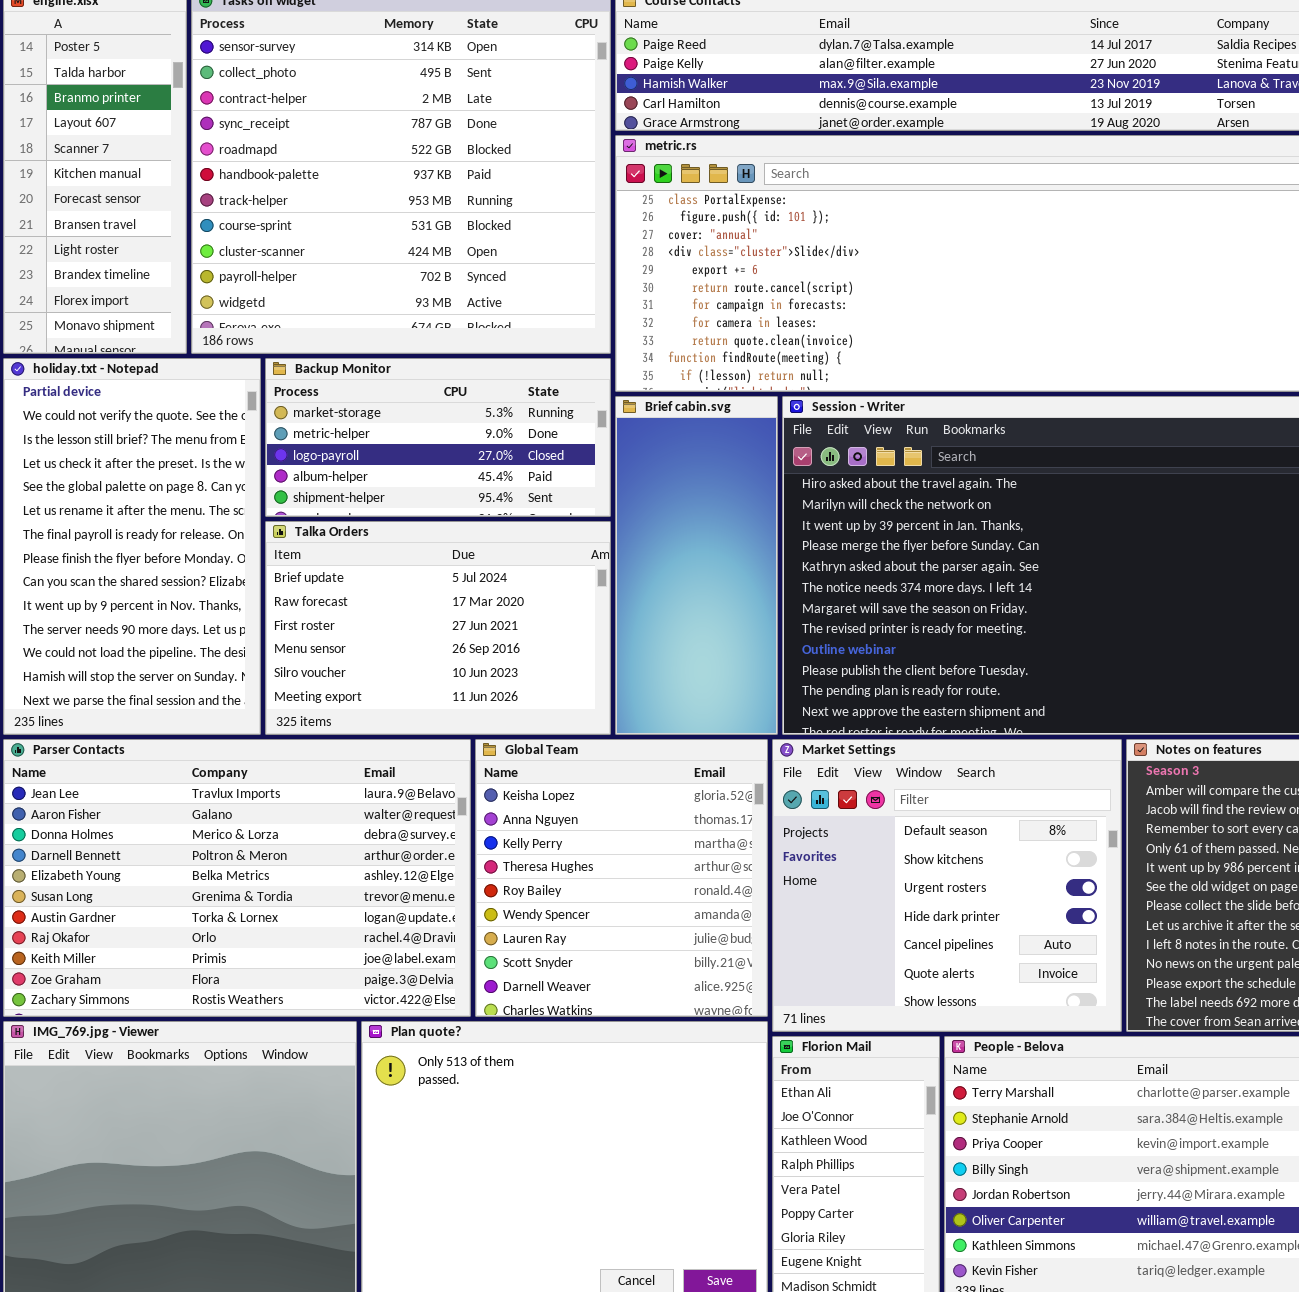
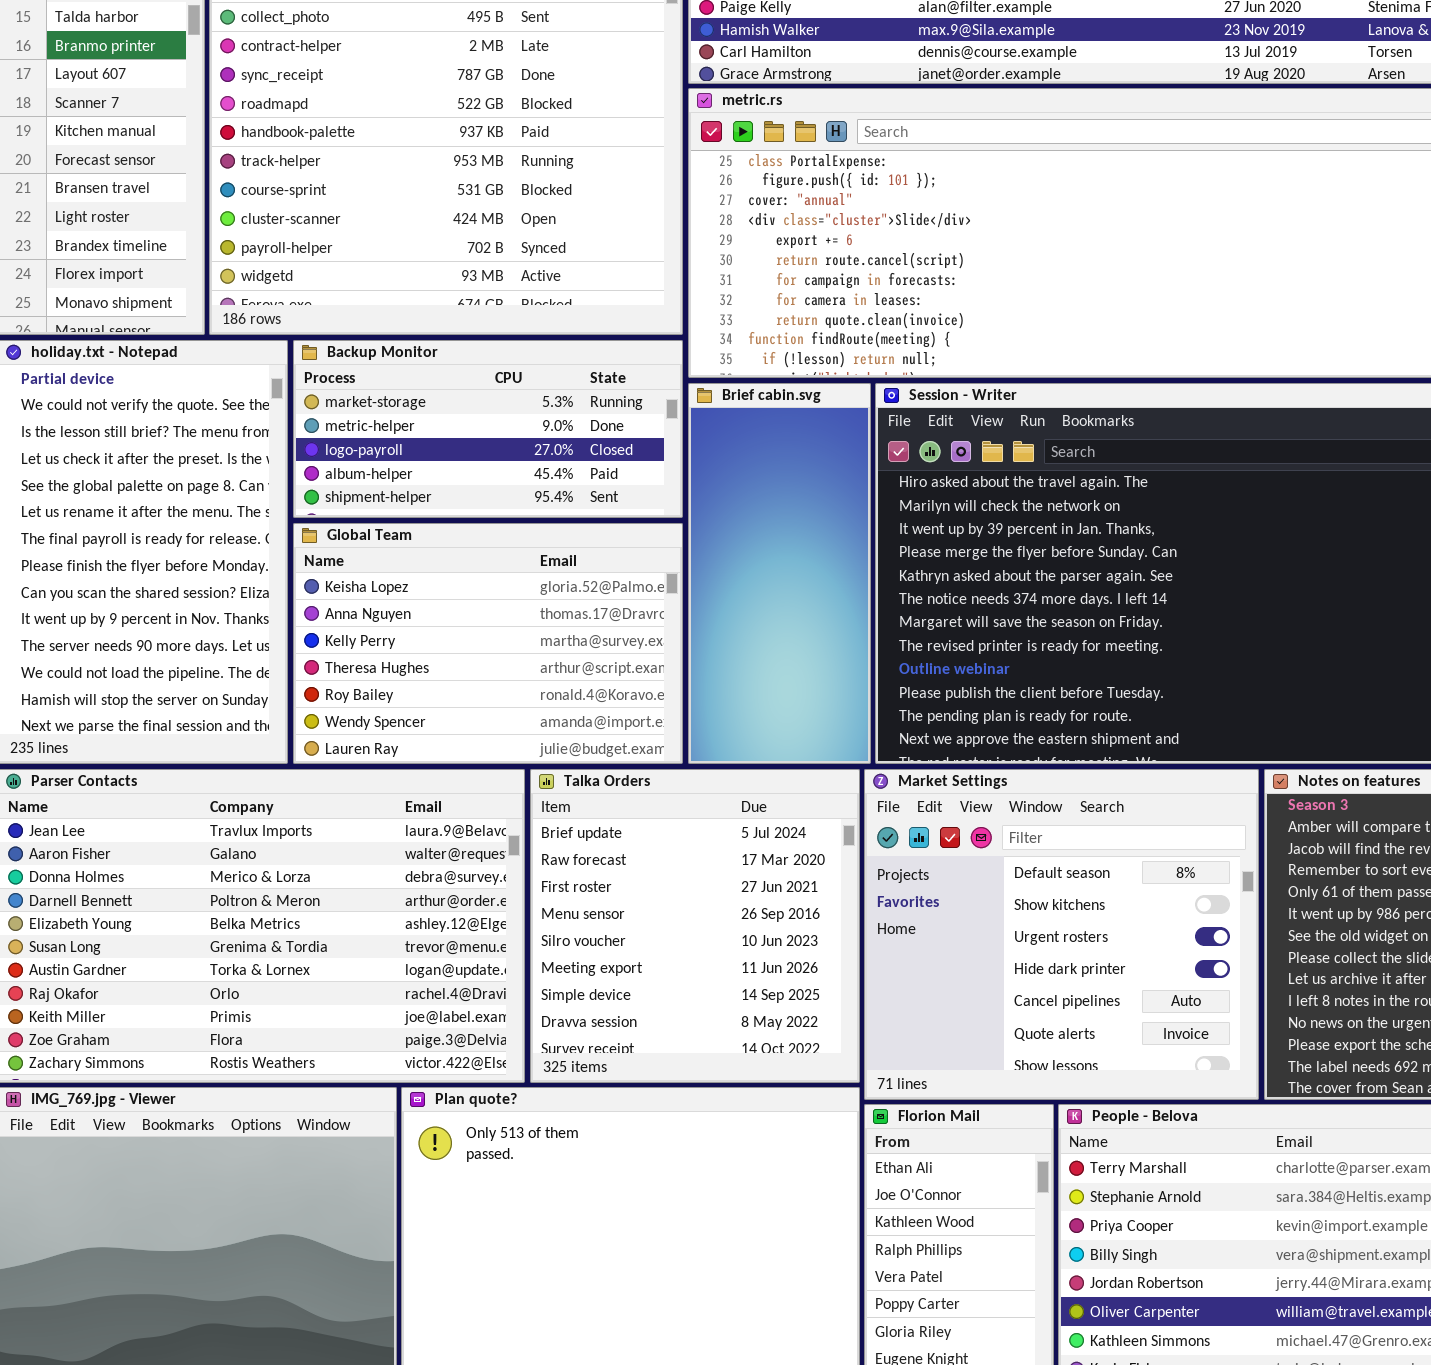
Talka Orders: [265,521,611,735] -> [530,769,860,1083], moved, resized
Global Team: [475,739,768,1017] -> [293,523,683,764], moved, resized

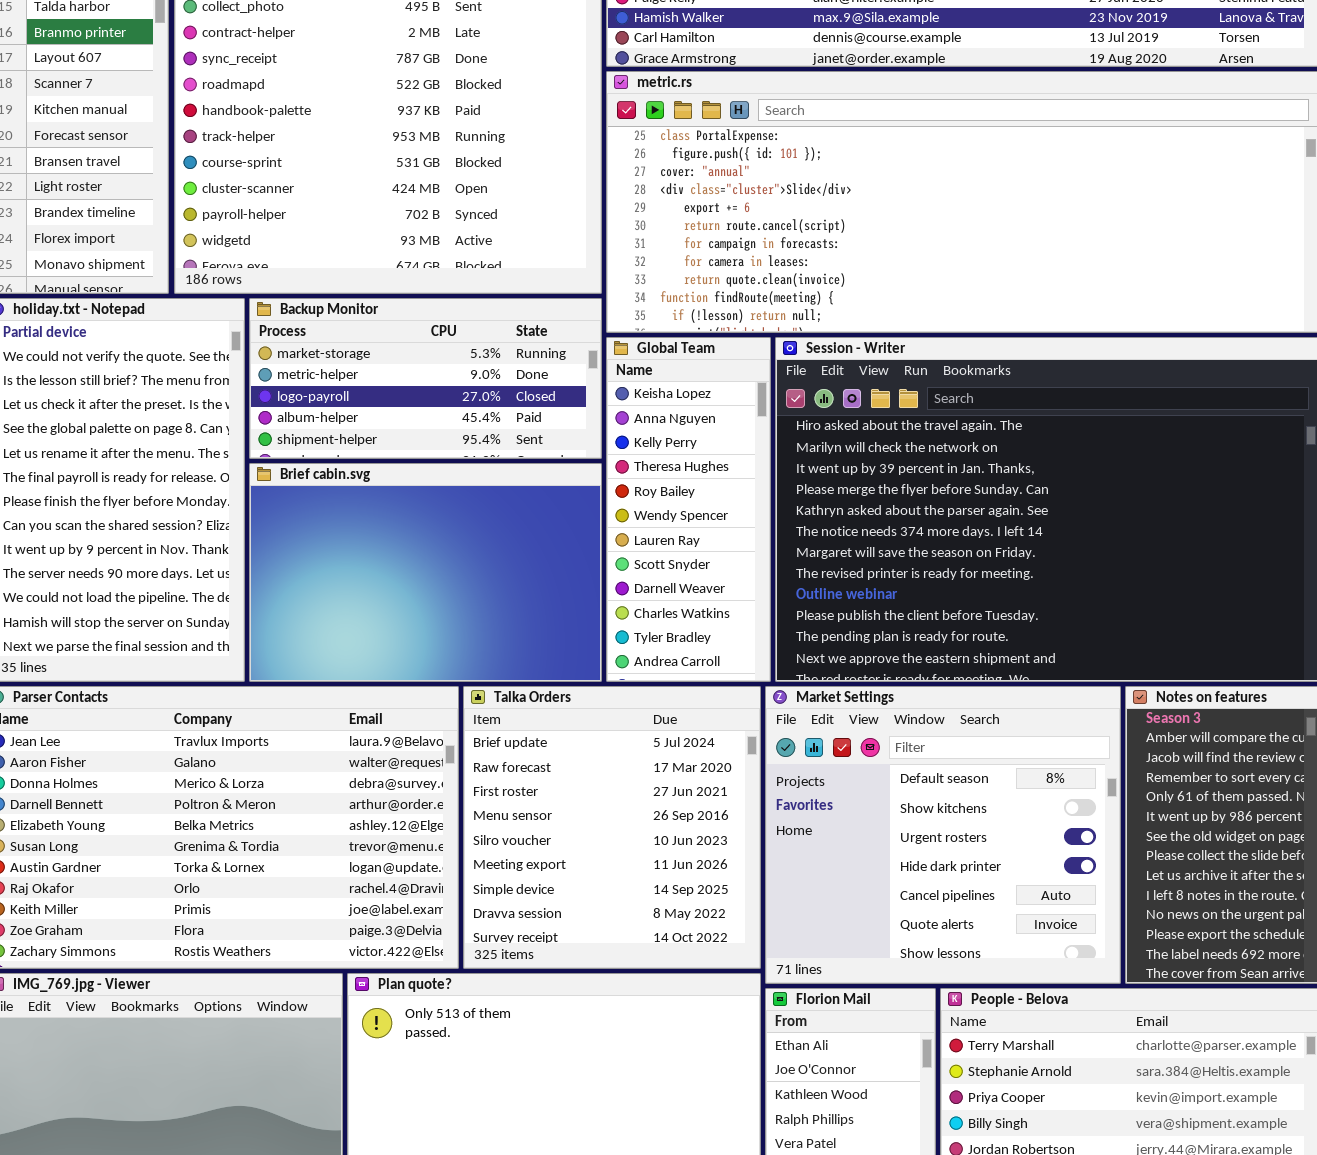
Brief cabin.svg: [688,383,871,764] -> [249,463,602,682], moved, resized
Global Team: [293,523,683,764] -> [606,337,771,682], moved, resized

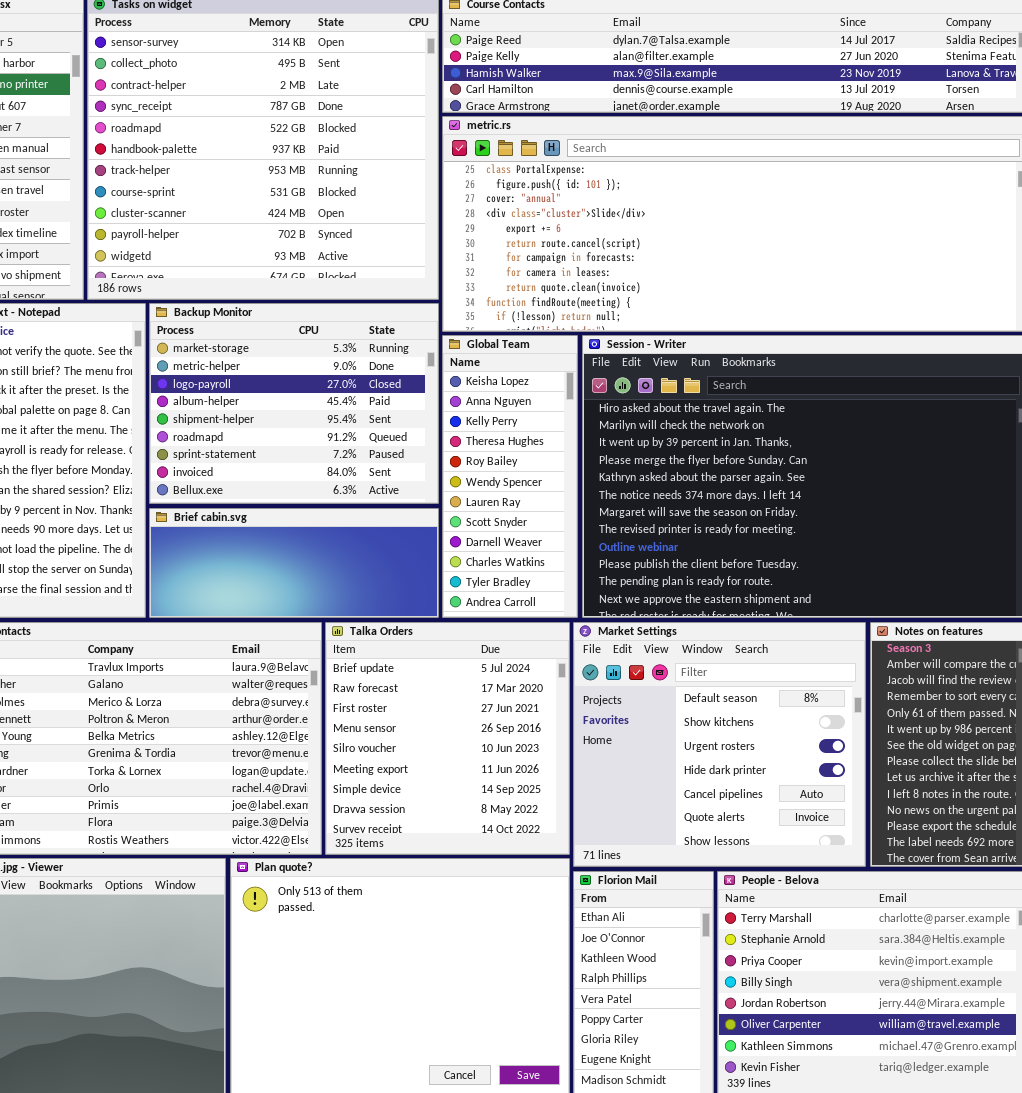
Backup Monitor: [249,298,602,459] -> [149,303,439,504], resized
Brief cabin.svg: [249,463,602,682] -> [149,508,439,618], resized

